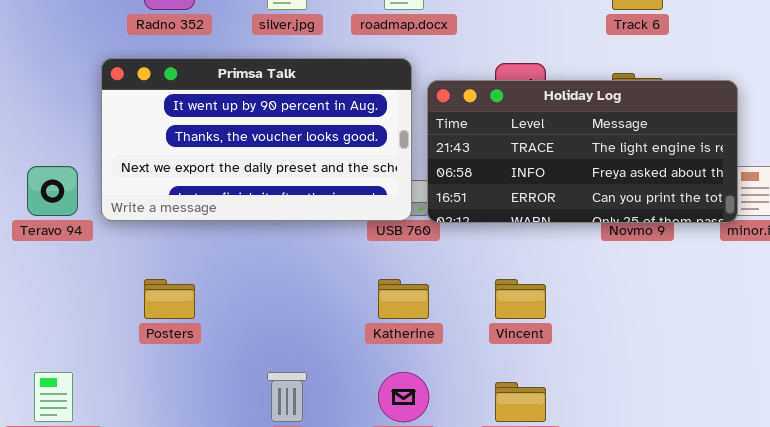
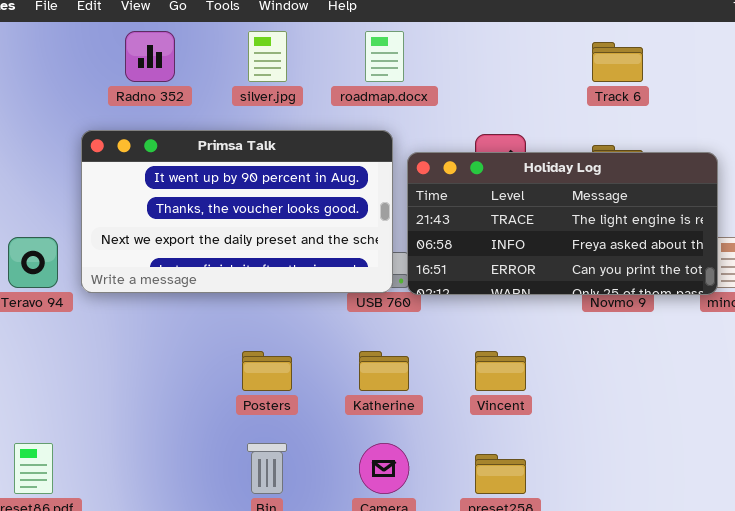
Posters: [144,279,195,319] -> [242,351,292,391], moved

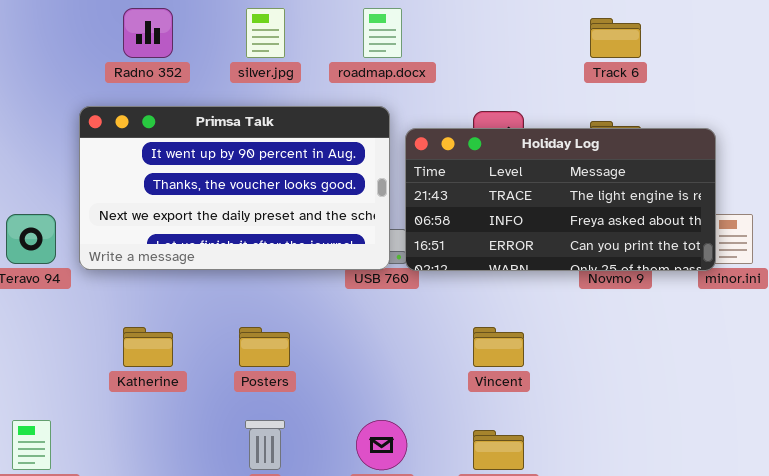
Katherine: [359,351,409,391] -> [123,327,173,367], moved

